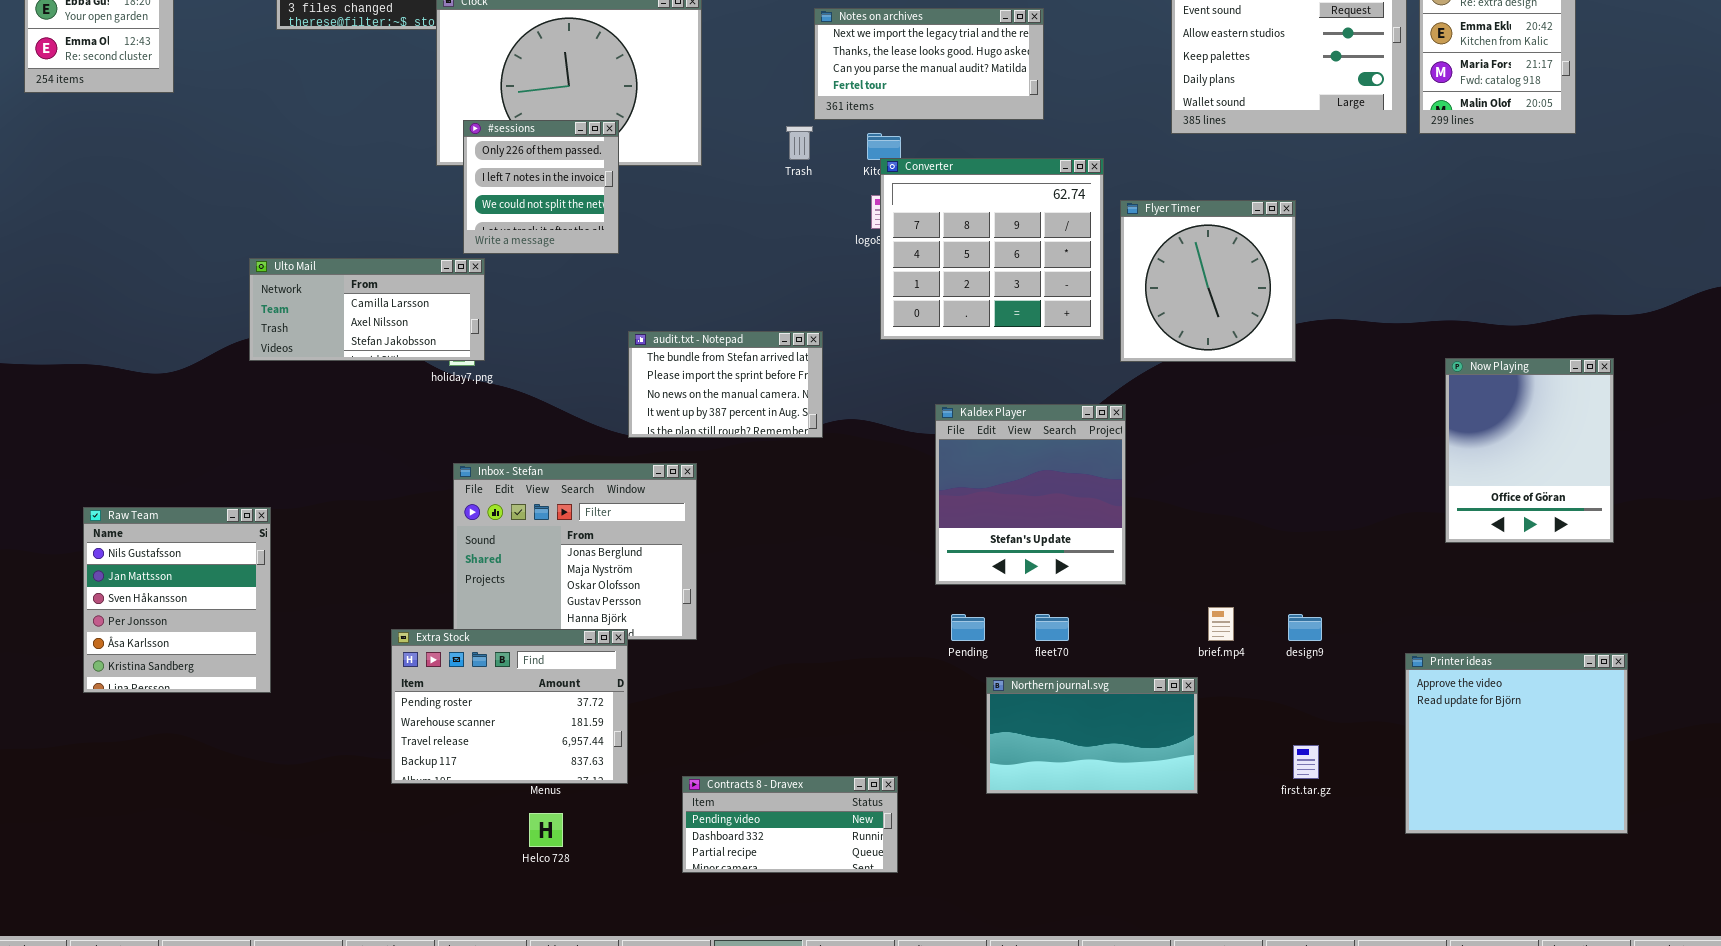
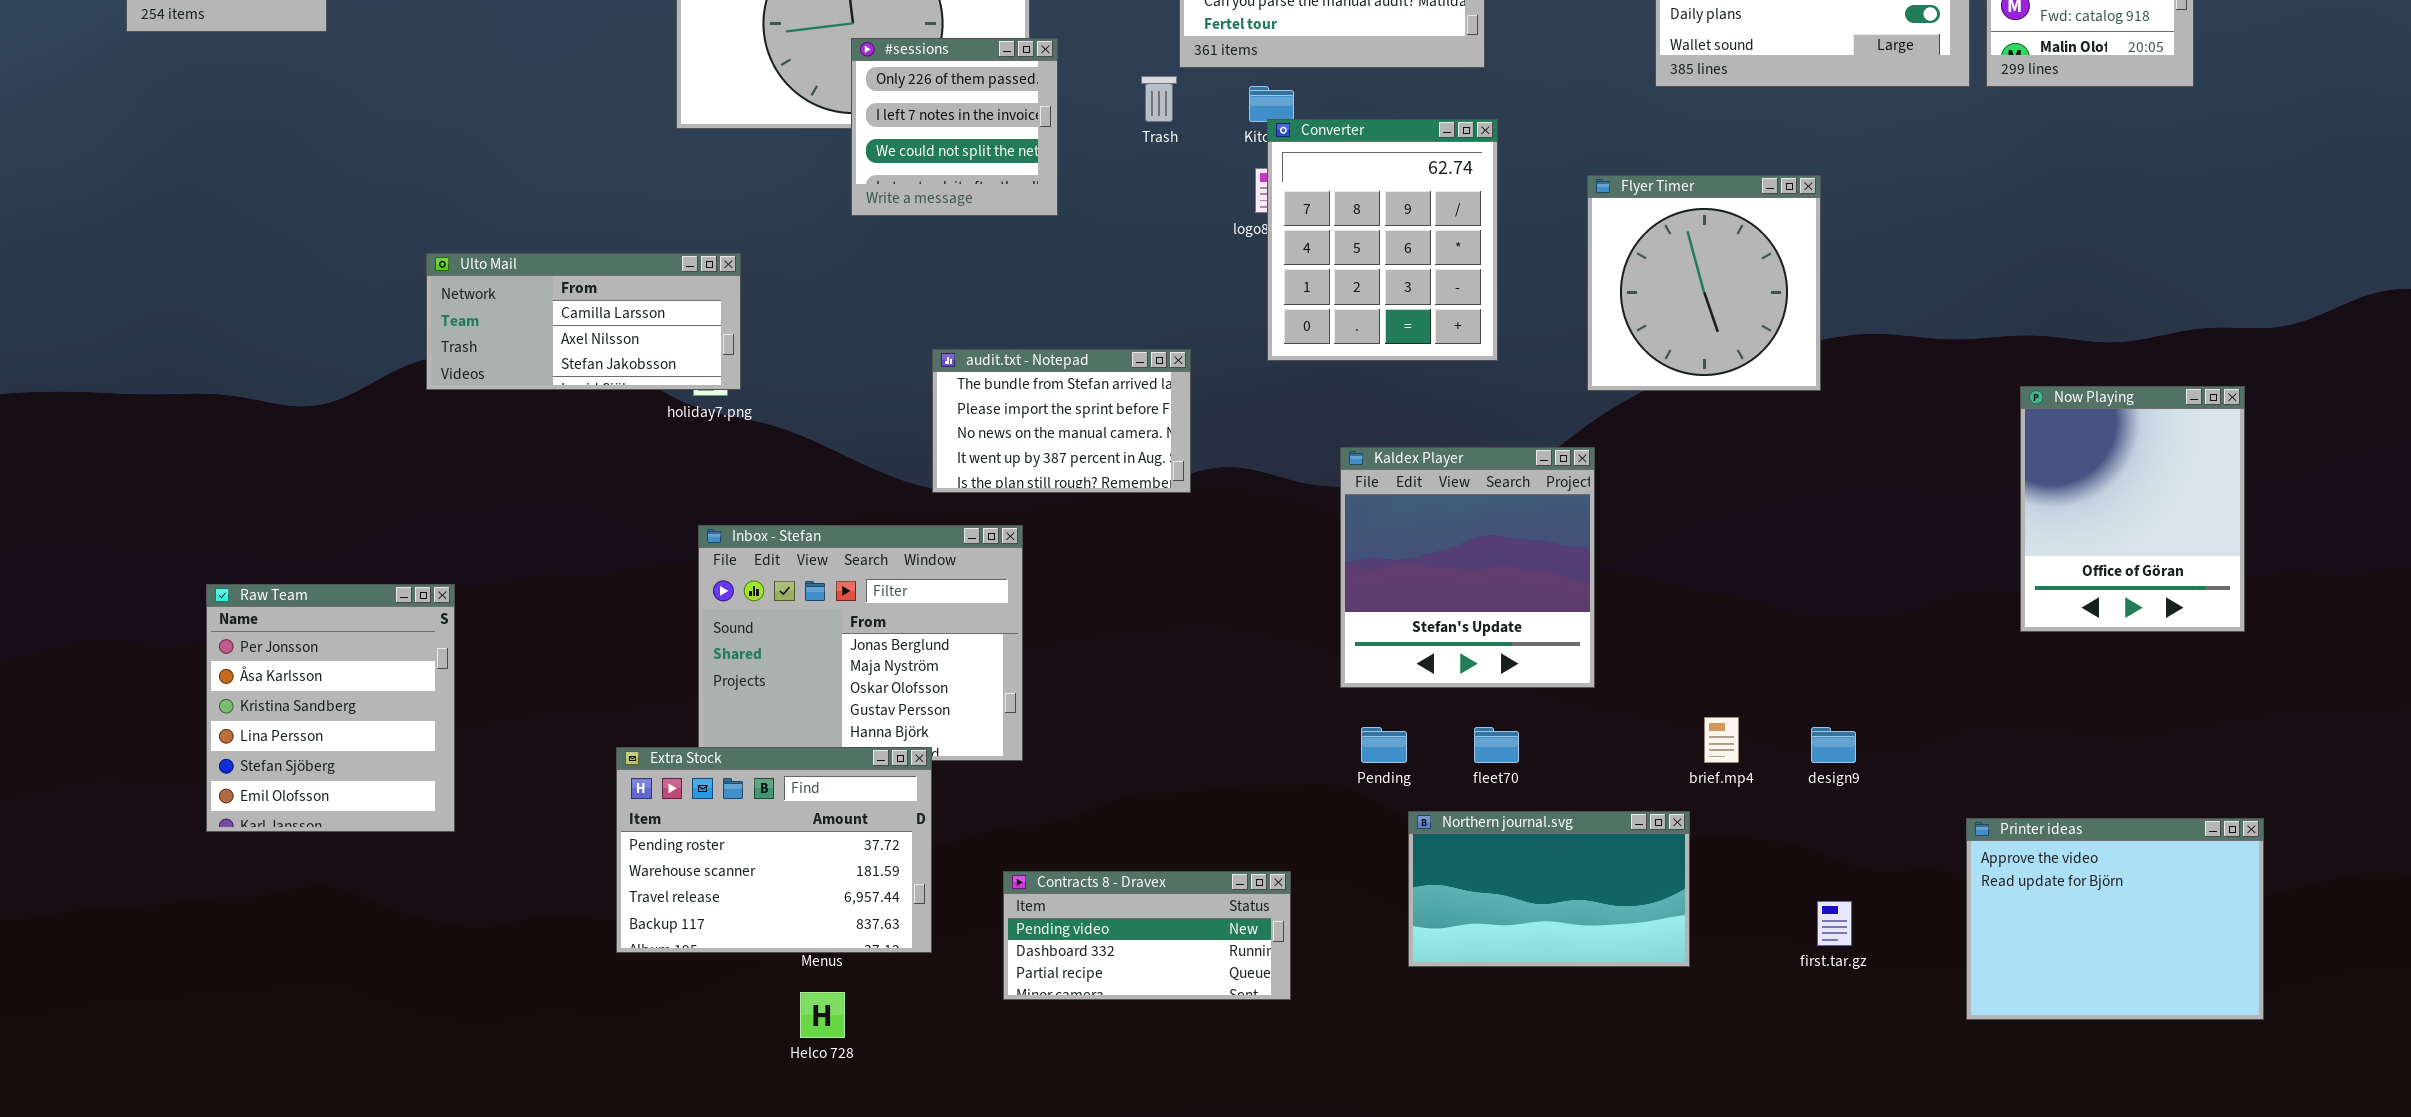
#sessions: [463,120,619,254] -> [851,38,1058,216], moved
Converter: [880,158,1104,340] -> [1267,119,1498,361], resized
Raw Team: [83,507,271,693] -> [206,584,455,832], scrolled down 3 rows
Printer ideas: [1405,653,1628,834] -> [1966,818,2264,1020], resized
Contracts 8 - Dravex: [682,776,898,873] -> [1003,871,1291,1000], moved

